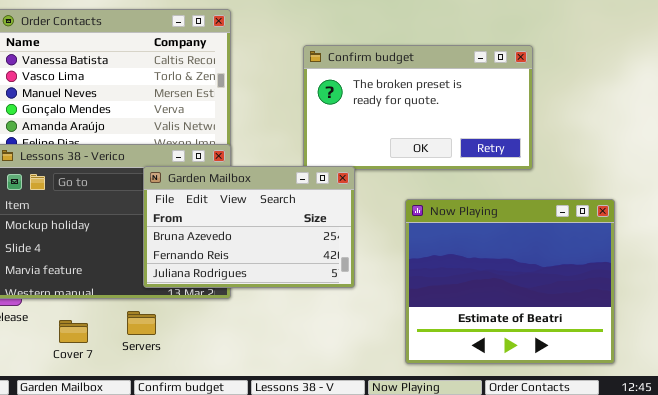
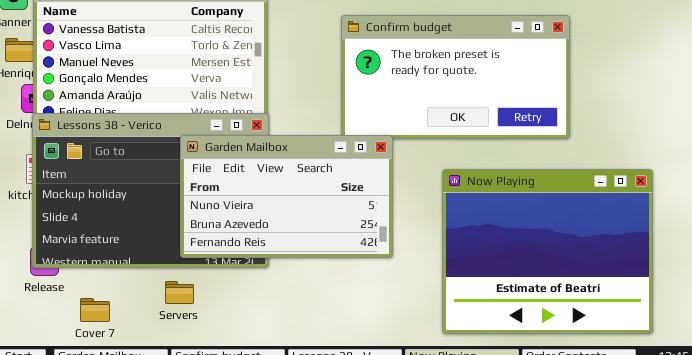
Garden Mailbox: [143,166,355,288] -> [180,135,393,258], scrolled up 1 row
Cover 7: [59,320,88,343] -> [80,298,110,322], moved

